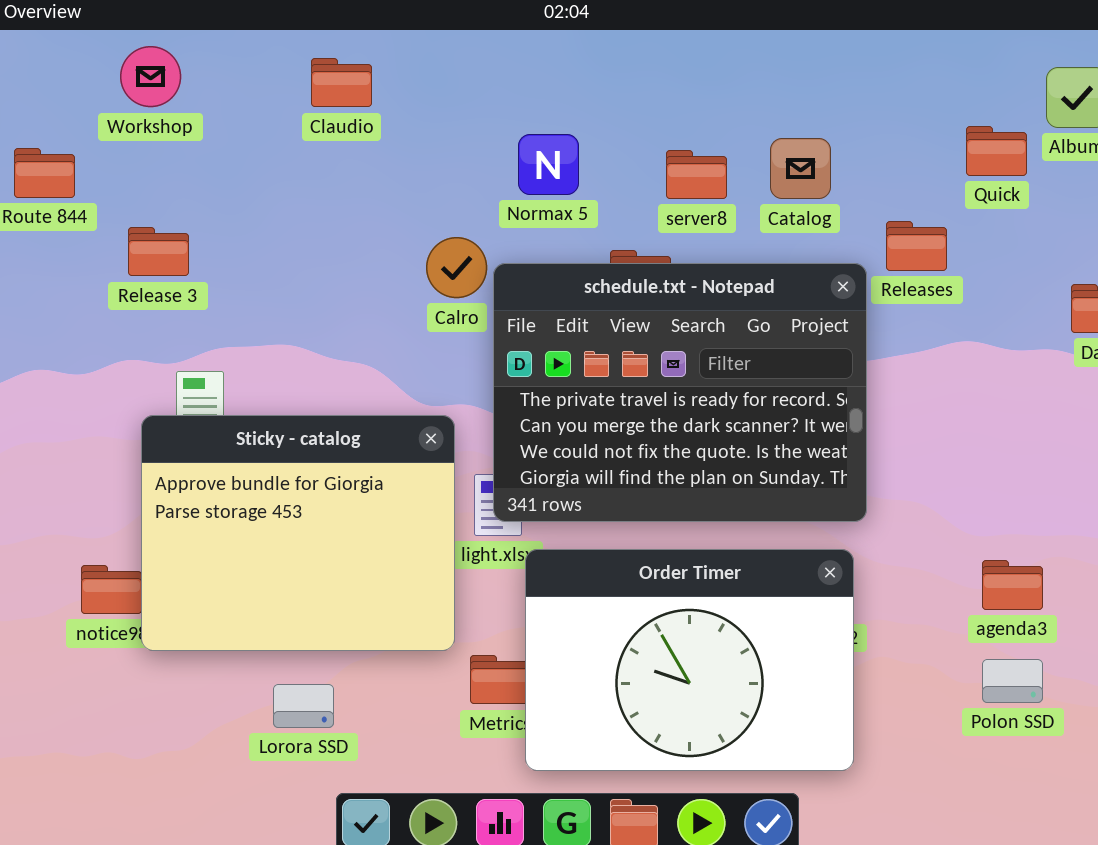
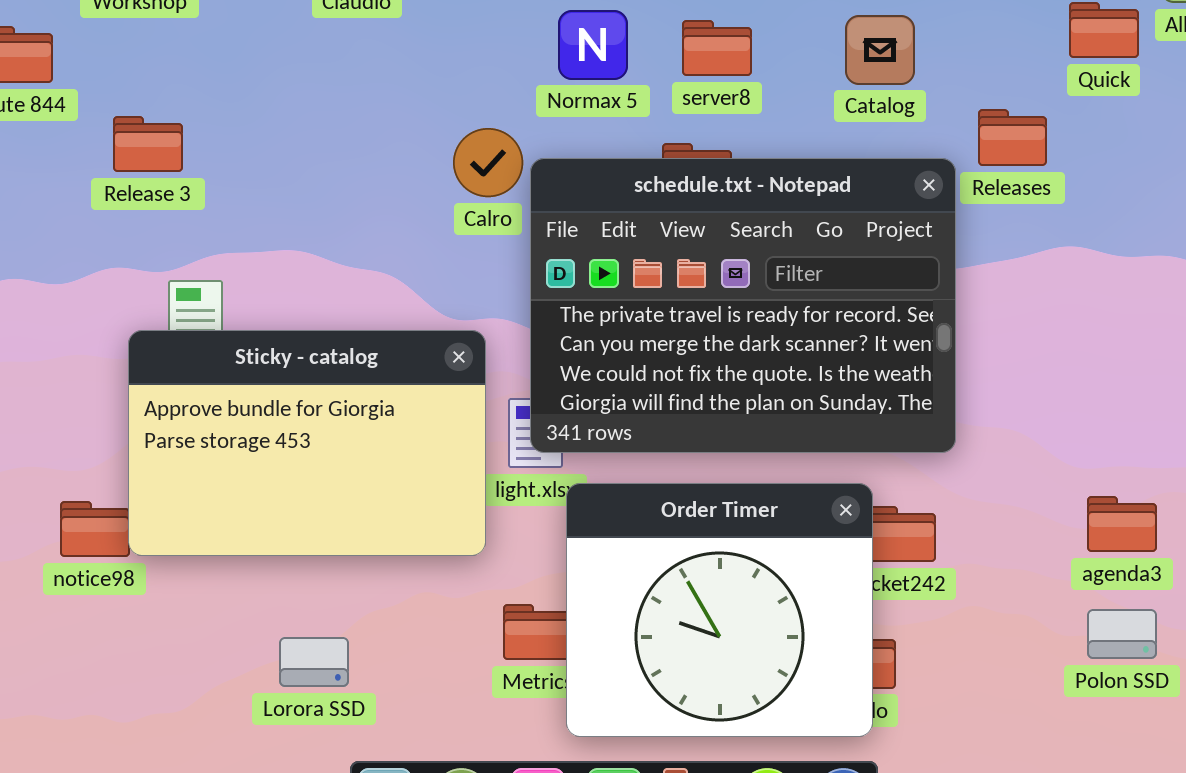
server8: [666,150,727,199] -> [682,20,752,76], moved
Sticky - catalog: [141,415,455,651] -> [128,330,486,556], resized
Order Timer: [525,549,854,771] -> [566,483,873,737], resized

